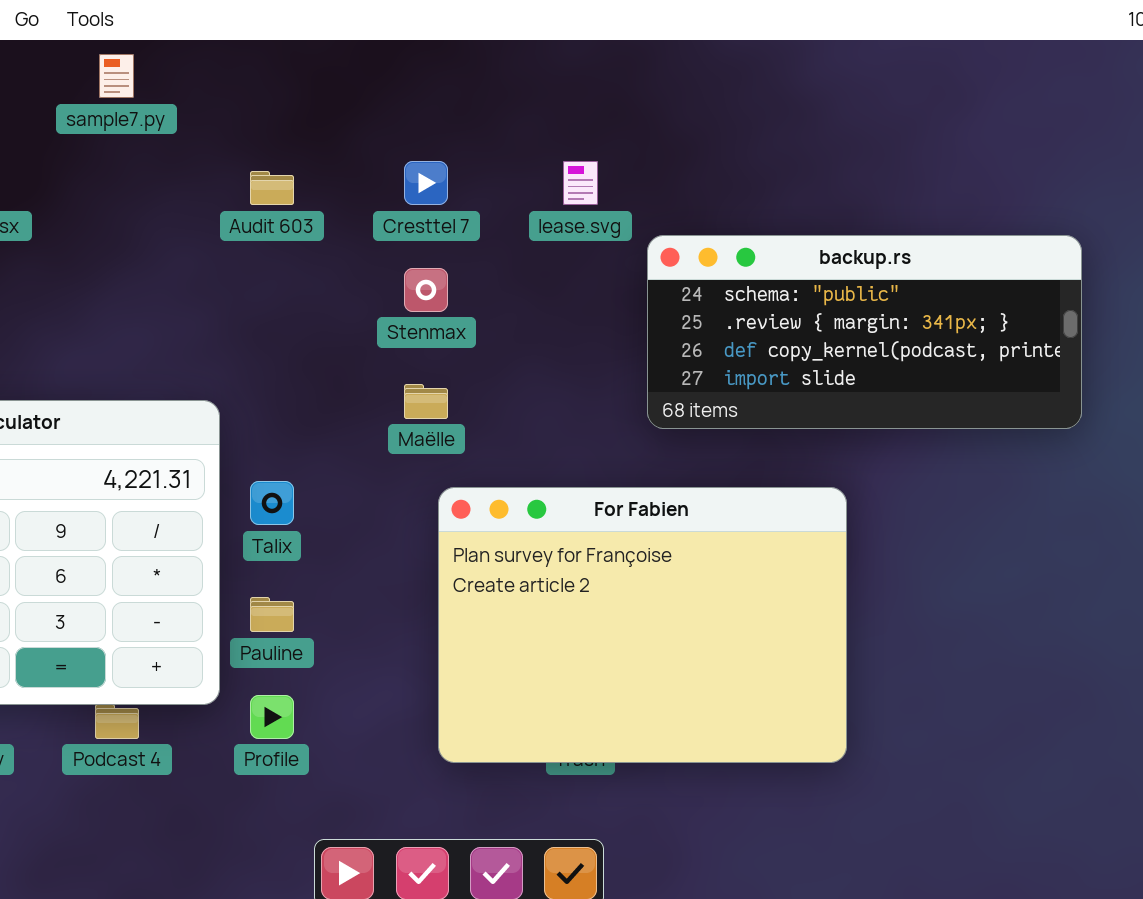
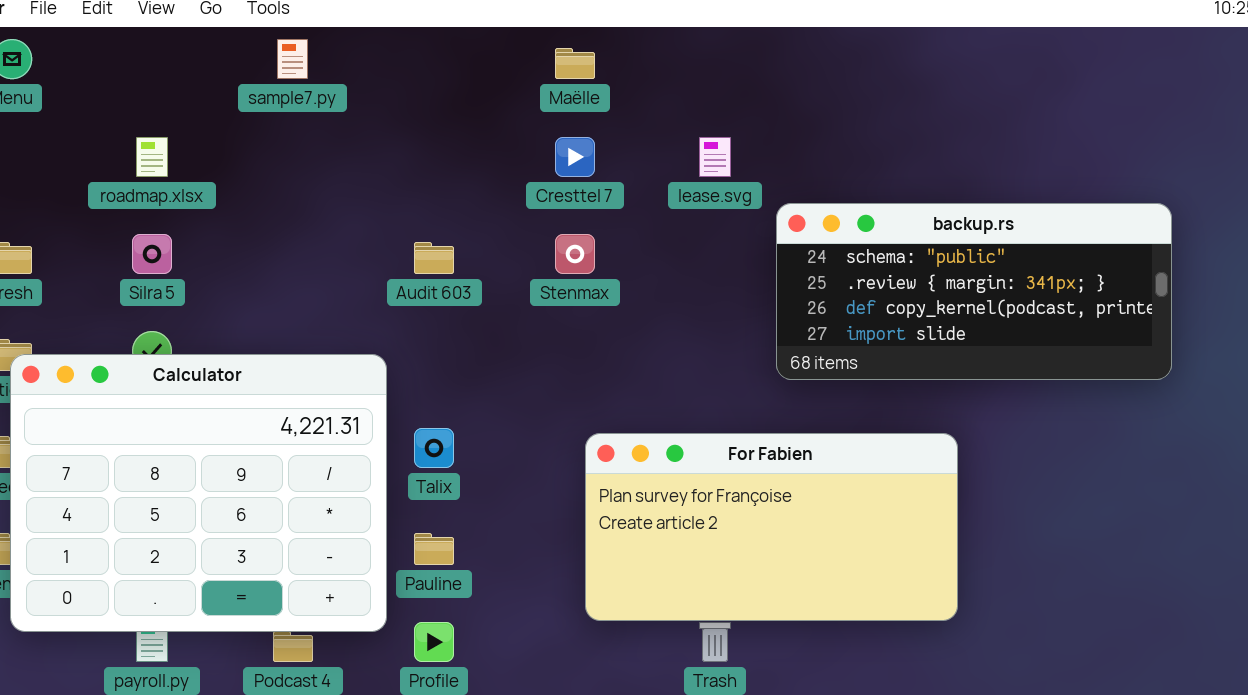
Audit 603: [250,171,294,205] -> [414,242,454,274], moved
Maëlle: [404,384,448,419] -> [555,48,595,79], moved
For Fabien: [438,487,847,763] -> [585,433,958,621], resized

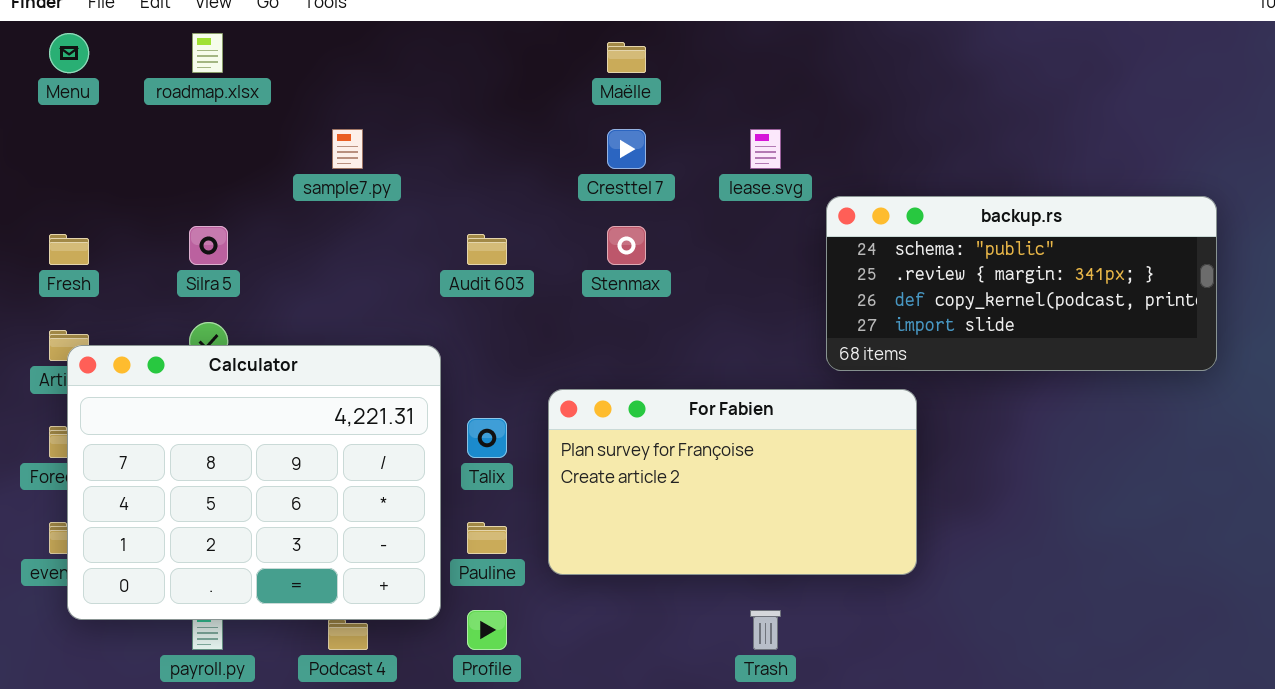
sample7.py: [277,39,308,79] -> [332,129,363,169], moved
roadmap.xlsx: [136,137,168,177] -> [192,33,223,73], moved
For Fabien: [585,433,958,621] -> [548,389,917,575], moved

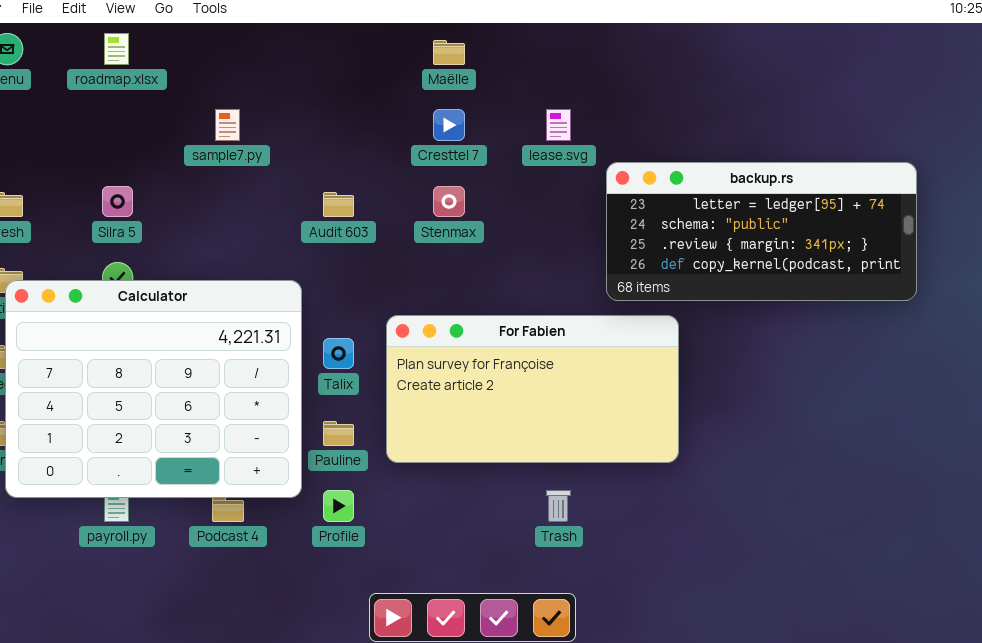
backup.rs: [826,196,1217,371] -> [606,162,917,301], scrolled up 1 row

